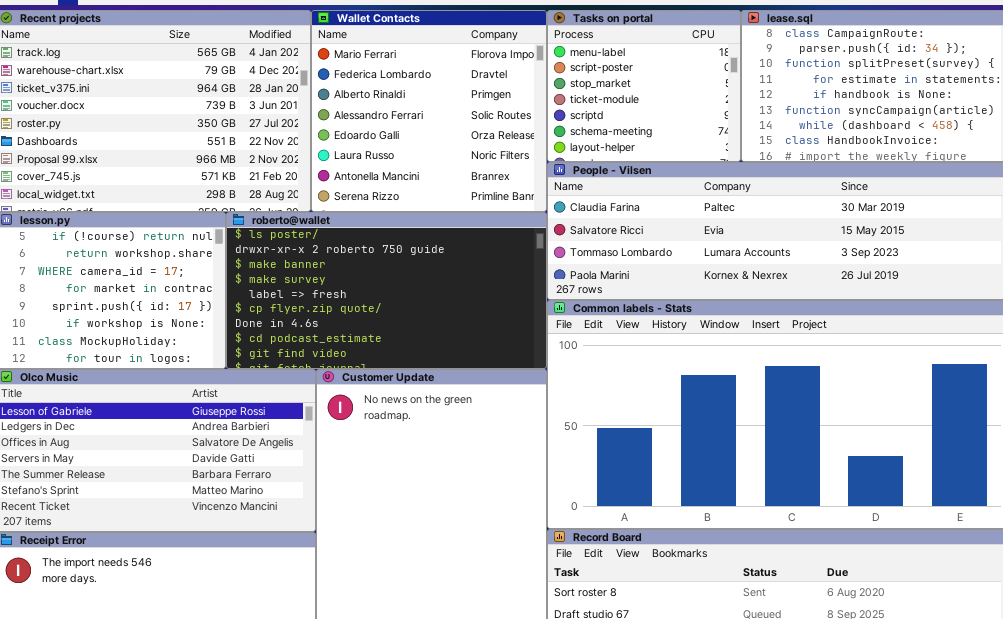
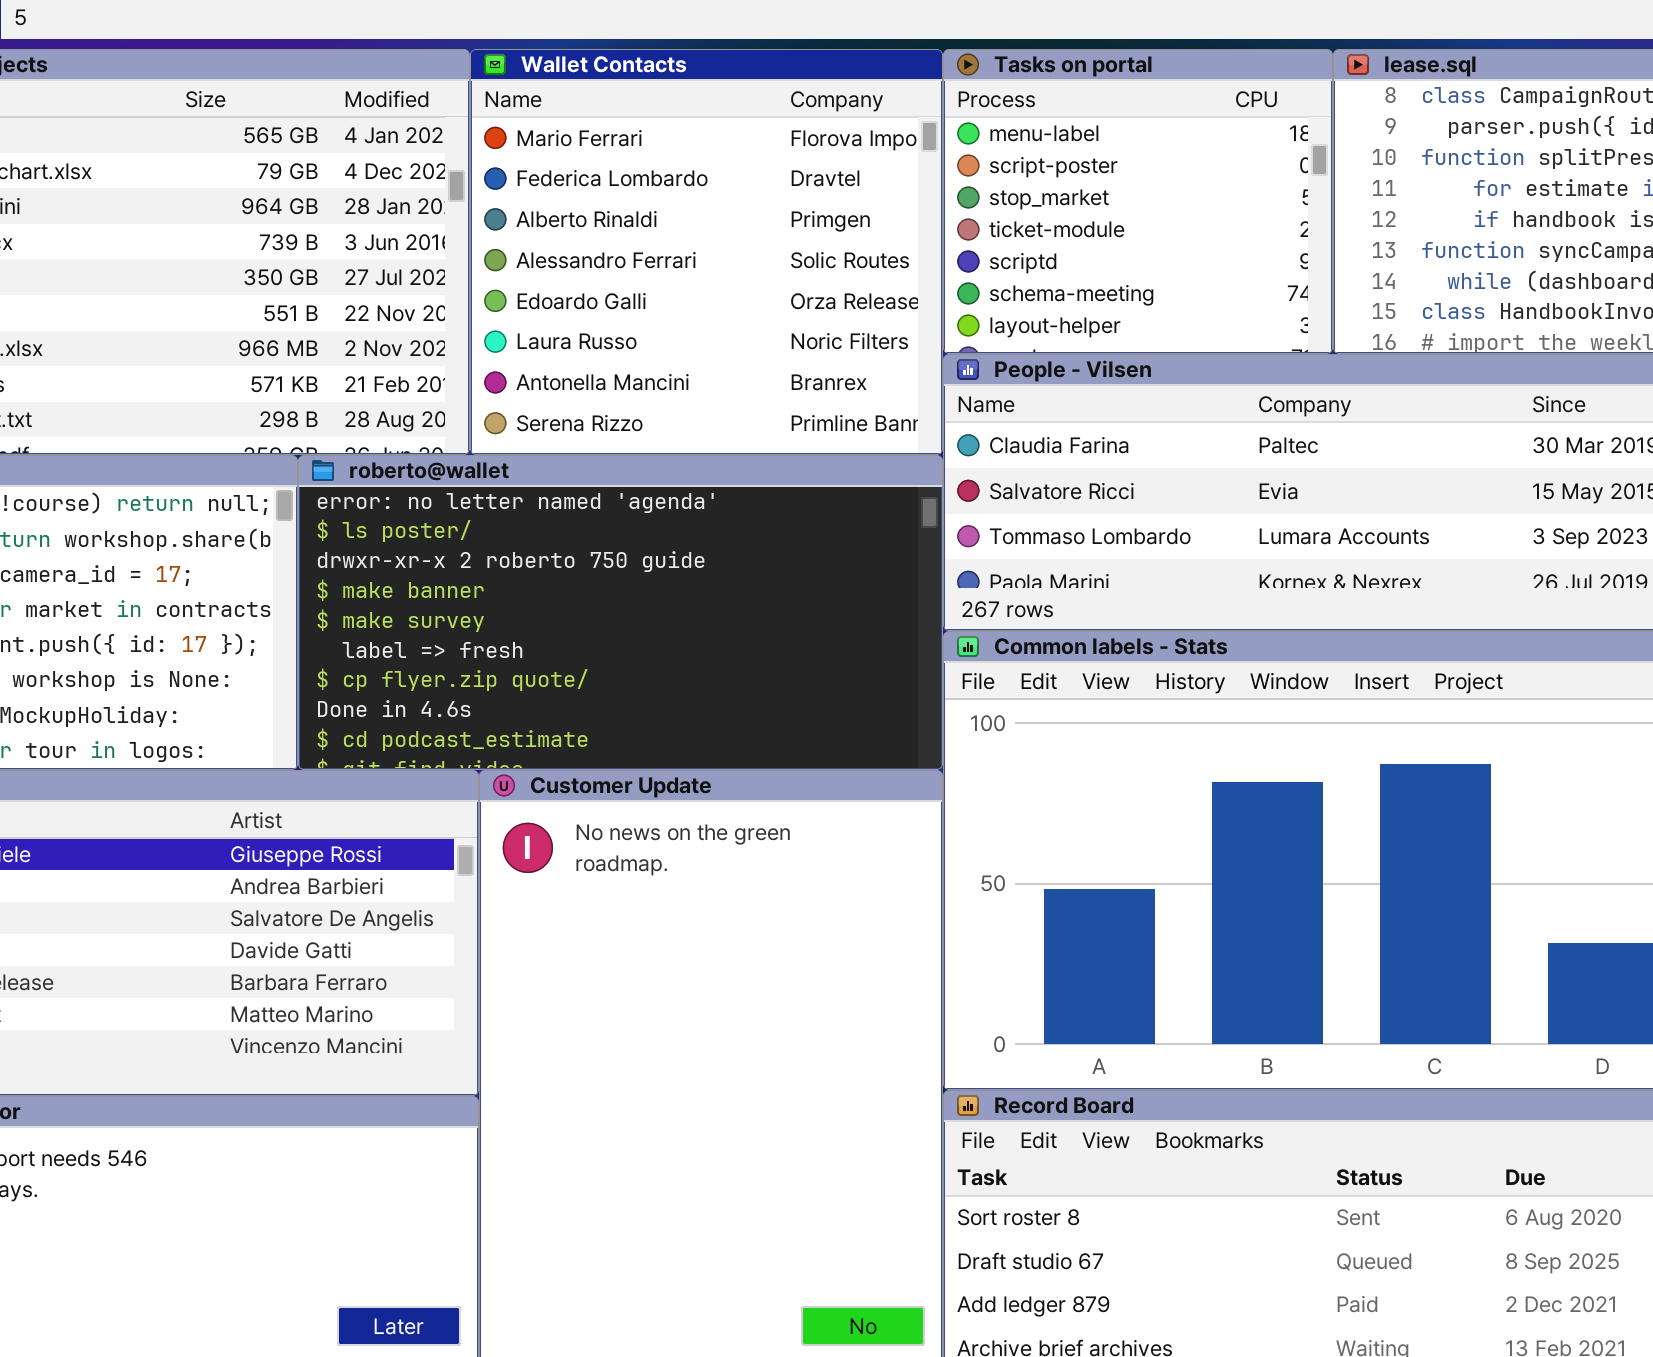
roberto@wallet: [226,212,547,369] -> [298,455,943,770], scrolled up 1 row

